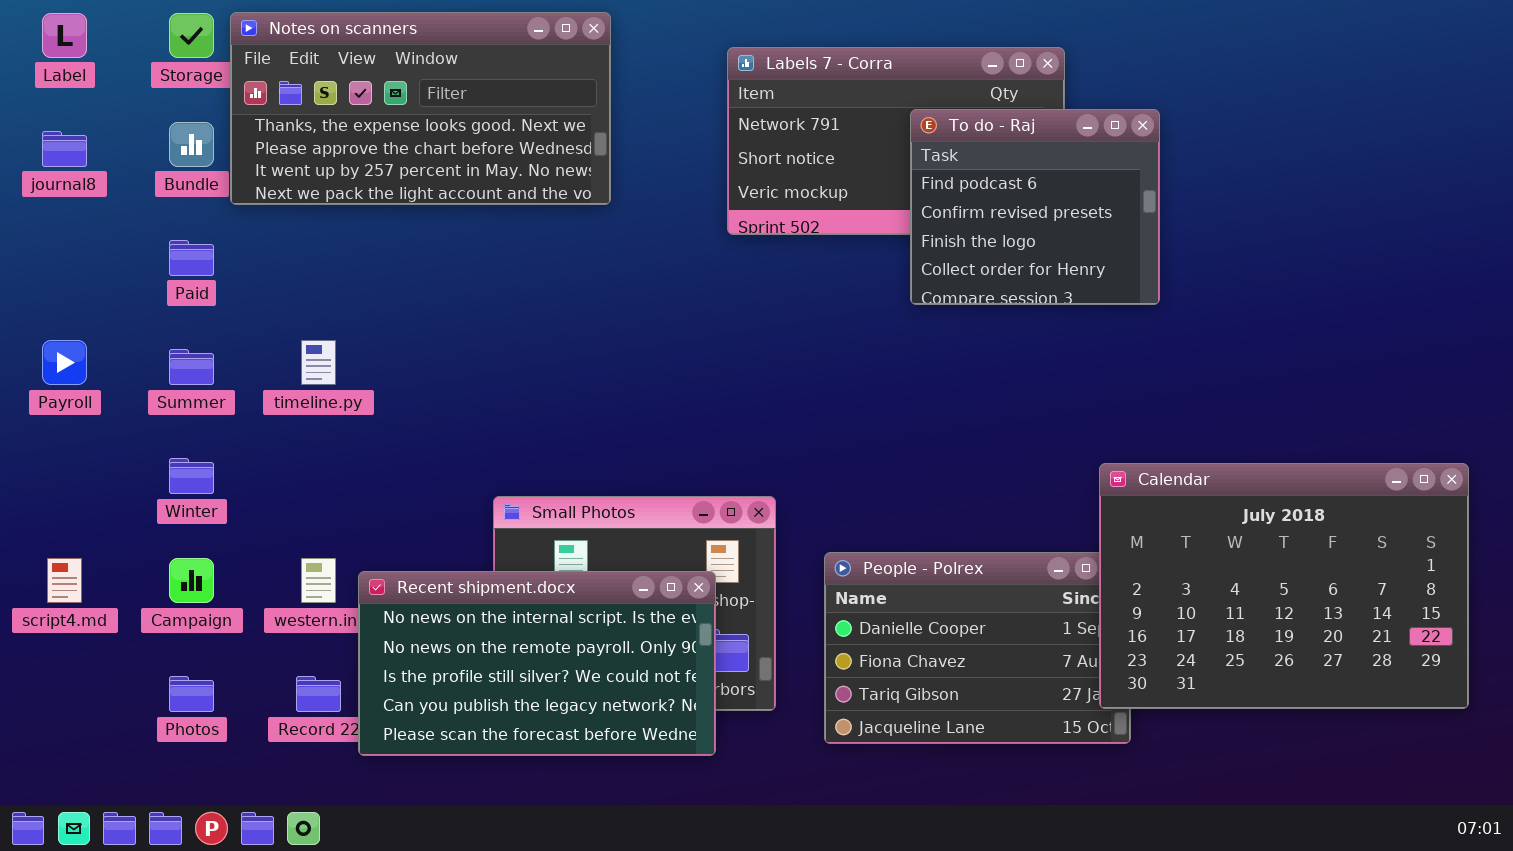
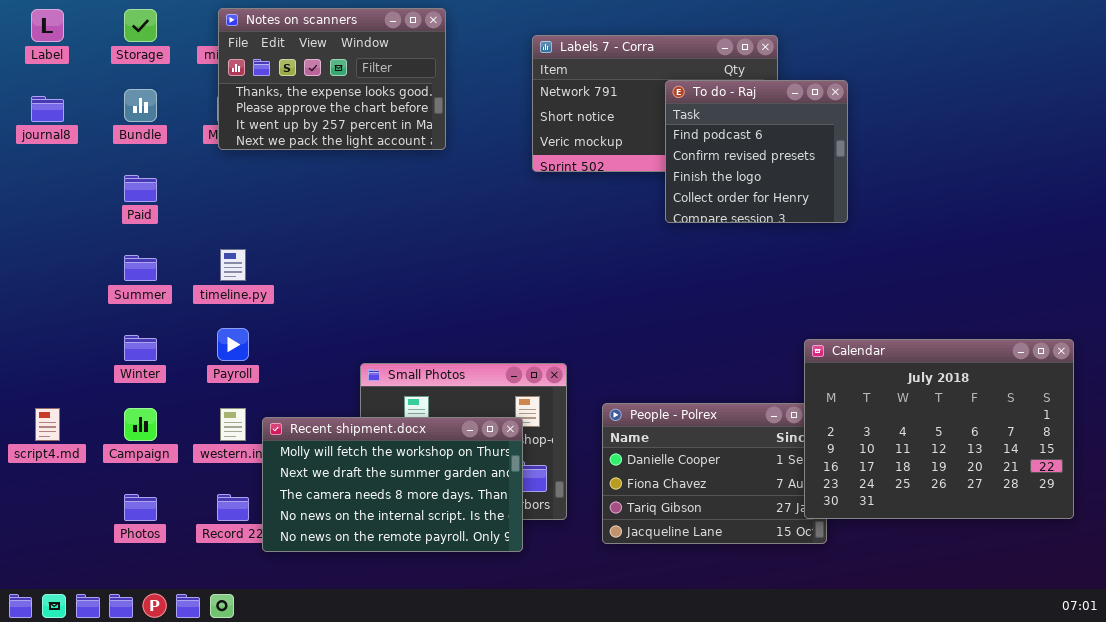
Notes on scanners: [230,12,611,205] -> [218,8,446,150], resized
Payroll: [42,340,87,385] -> [217,328,249,361], moved
Recent shipment.docx: [358,571,716,756] -> [262,417,523,552], scrolled up 3 rows

